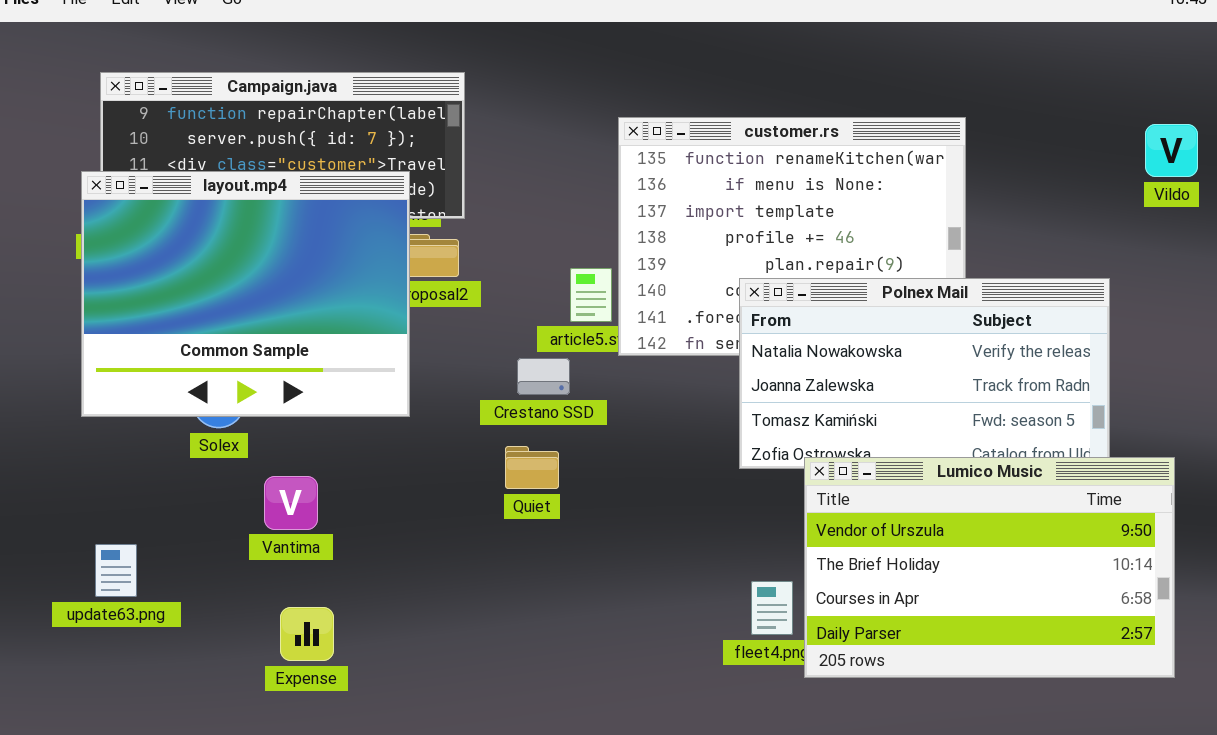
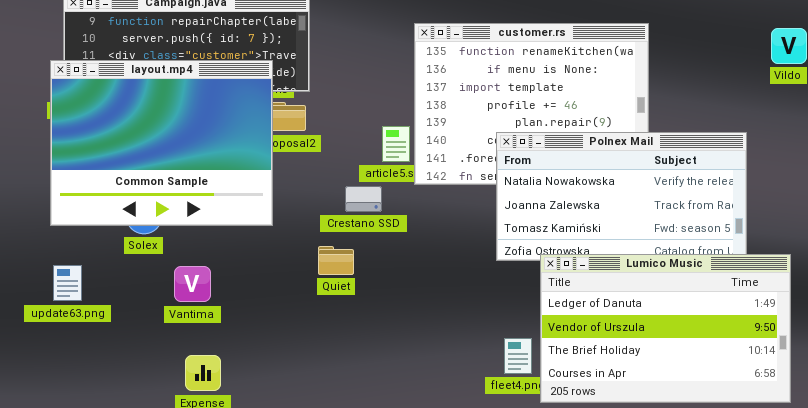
Quiet: [505,446,559,489] -> [318,246,354,275], moved
Lumico Music: [804,457,1175,678] -> [540,254,791,403], scrolled up 1 row
update63.png: [95,544,137,597] -> [53,265,82,301], moved

